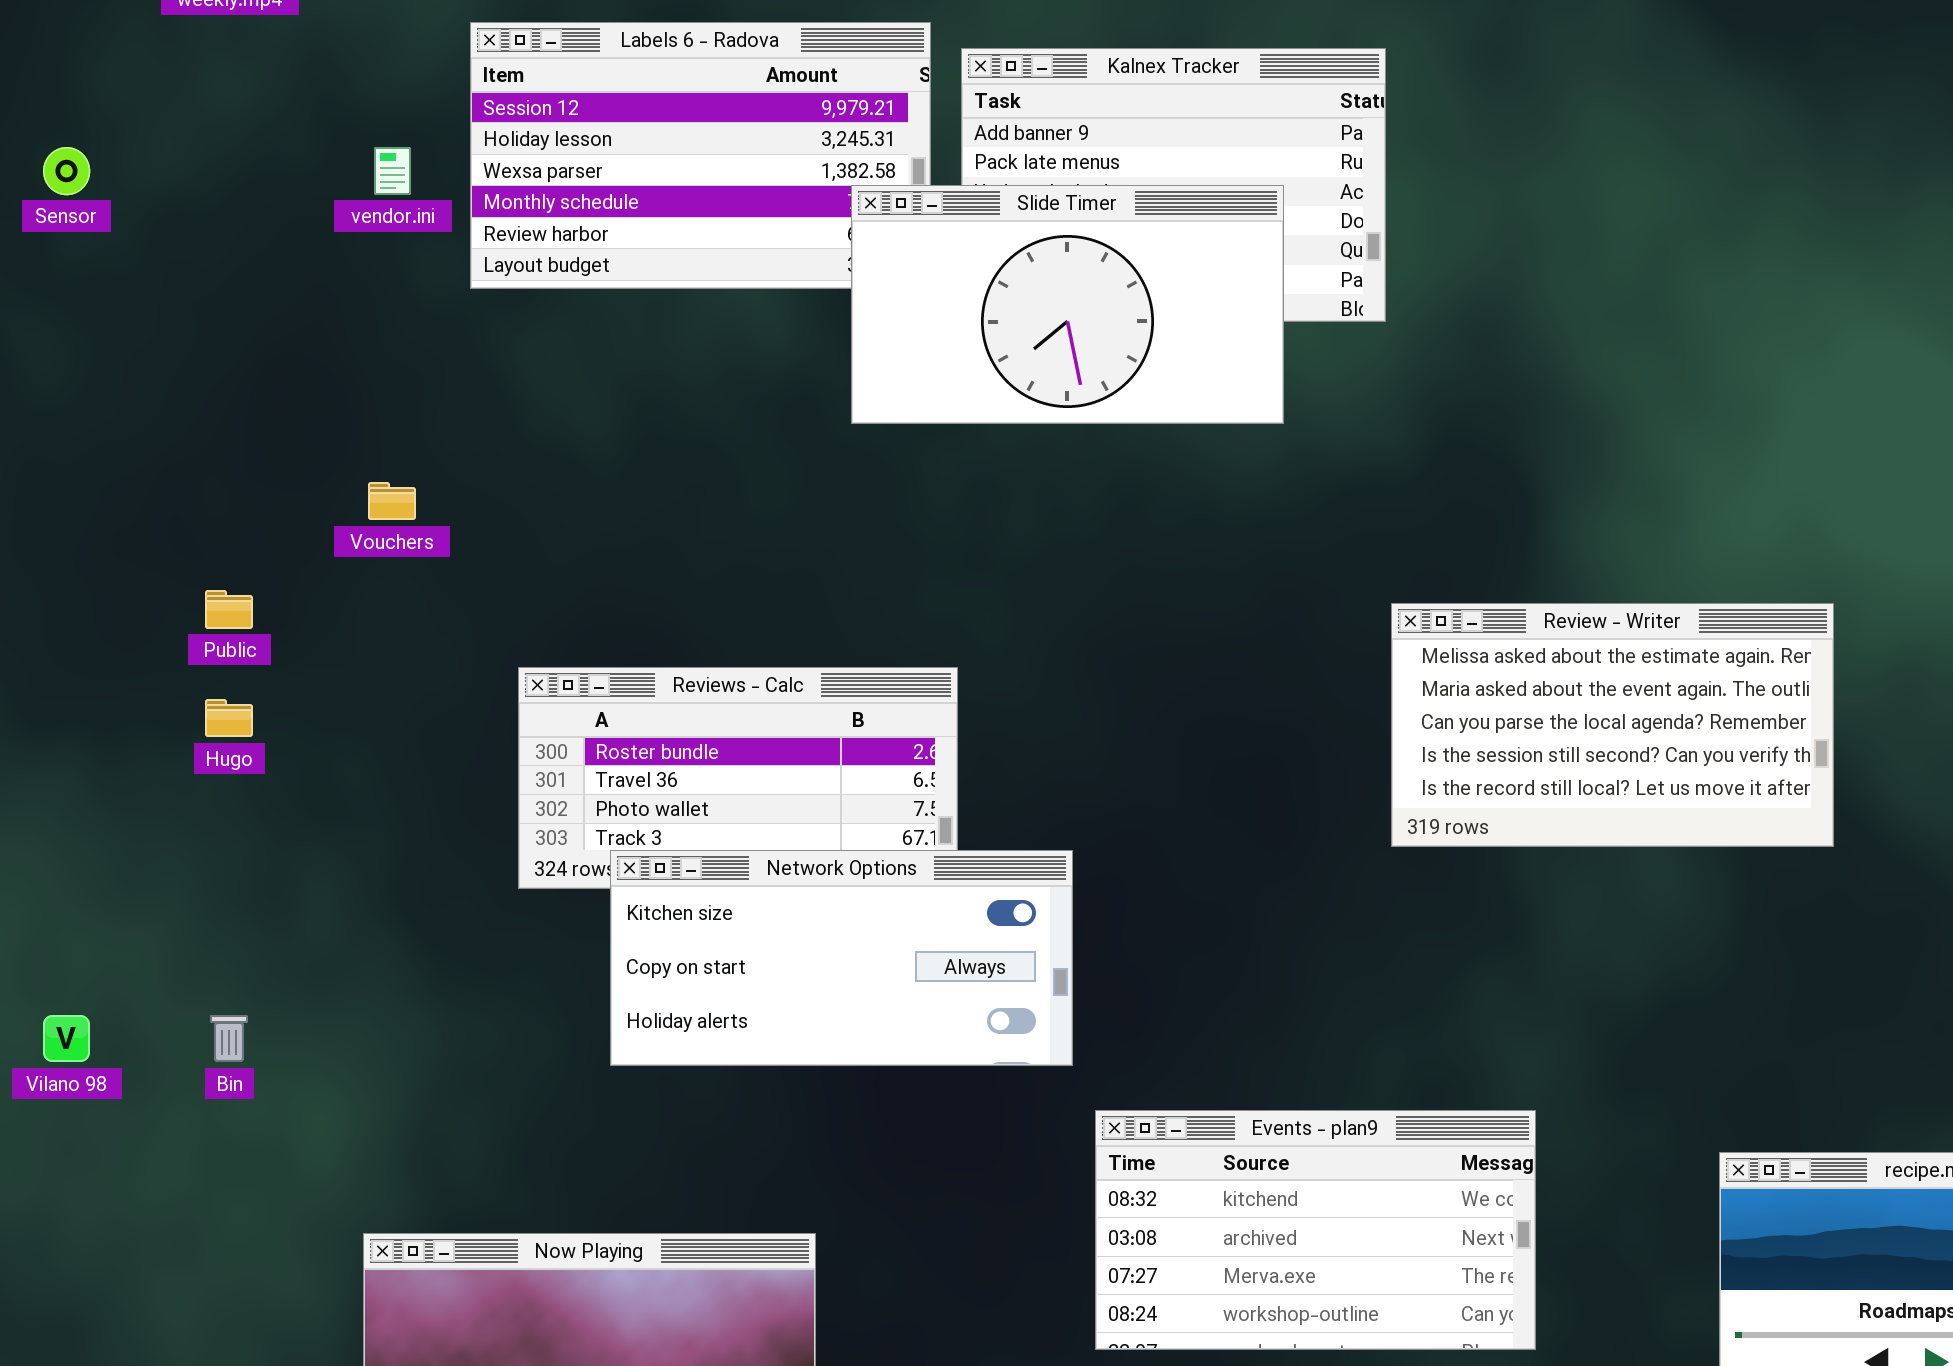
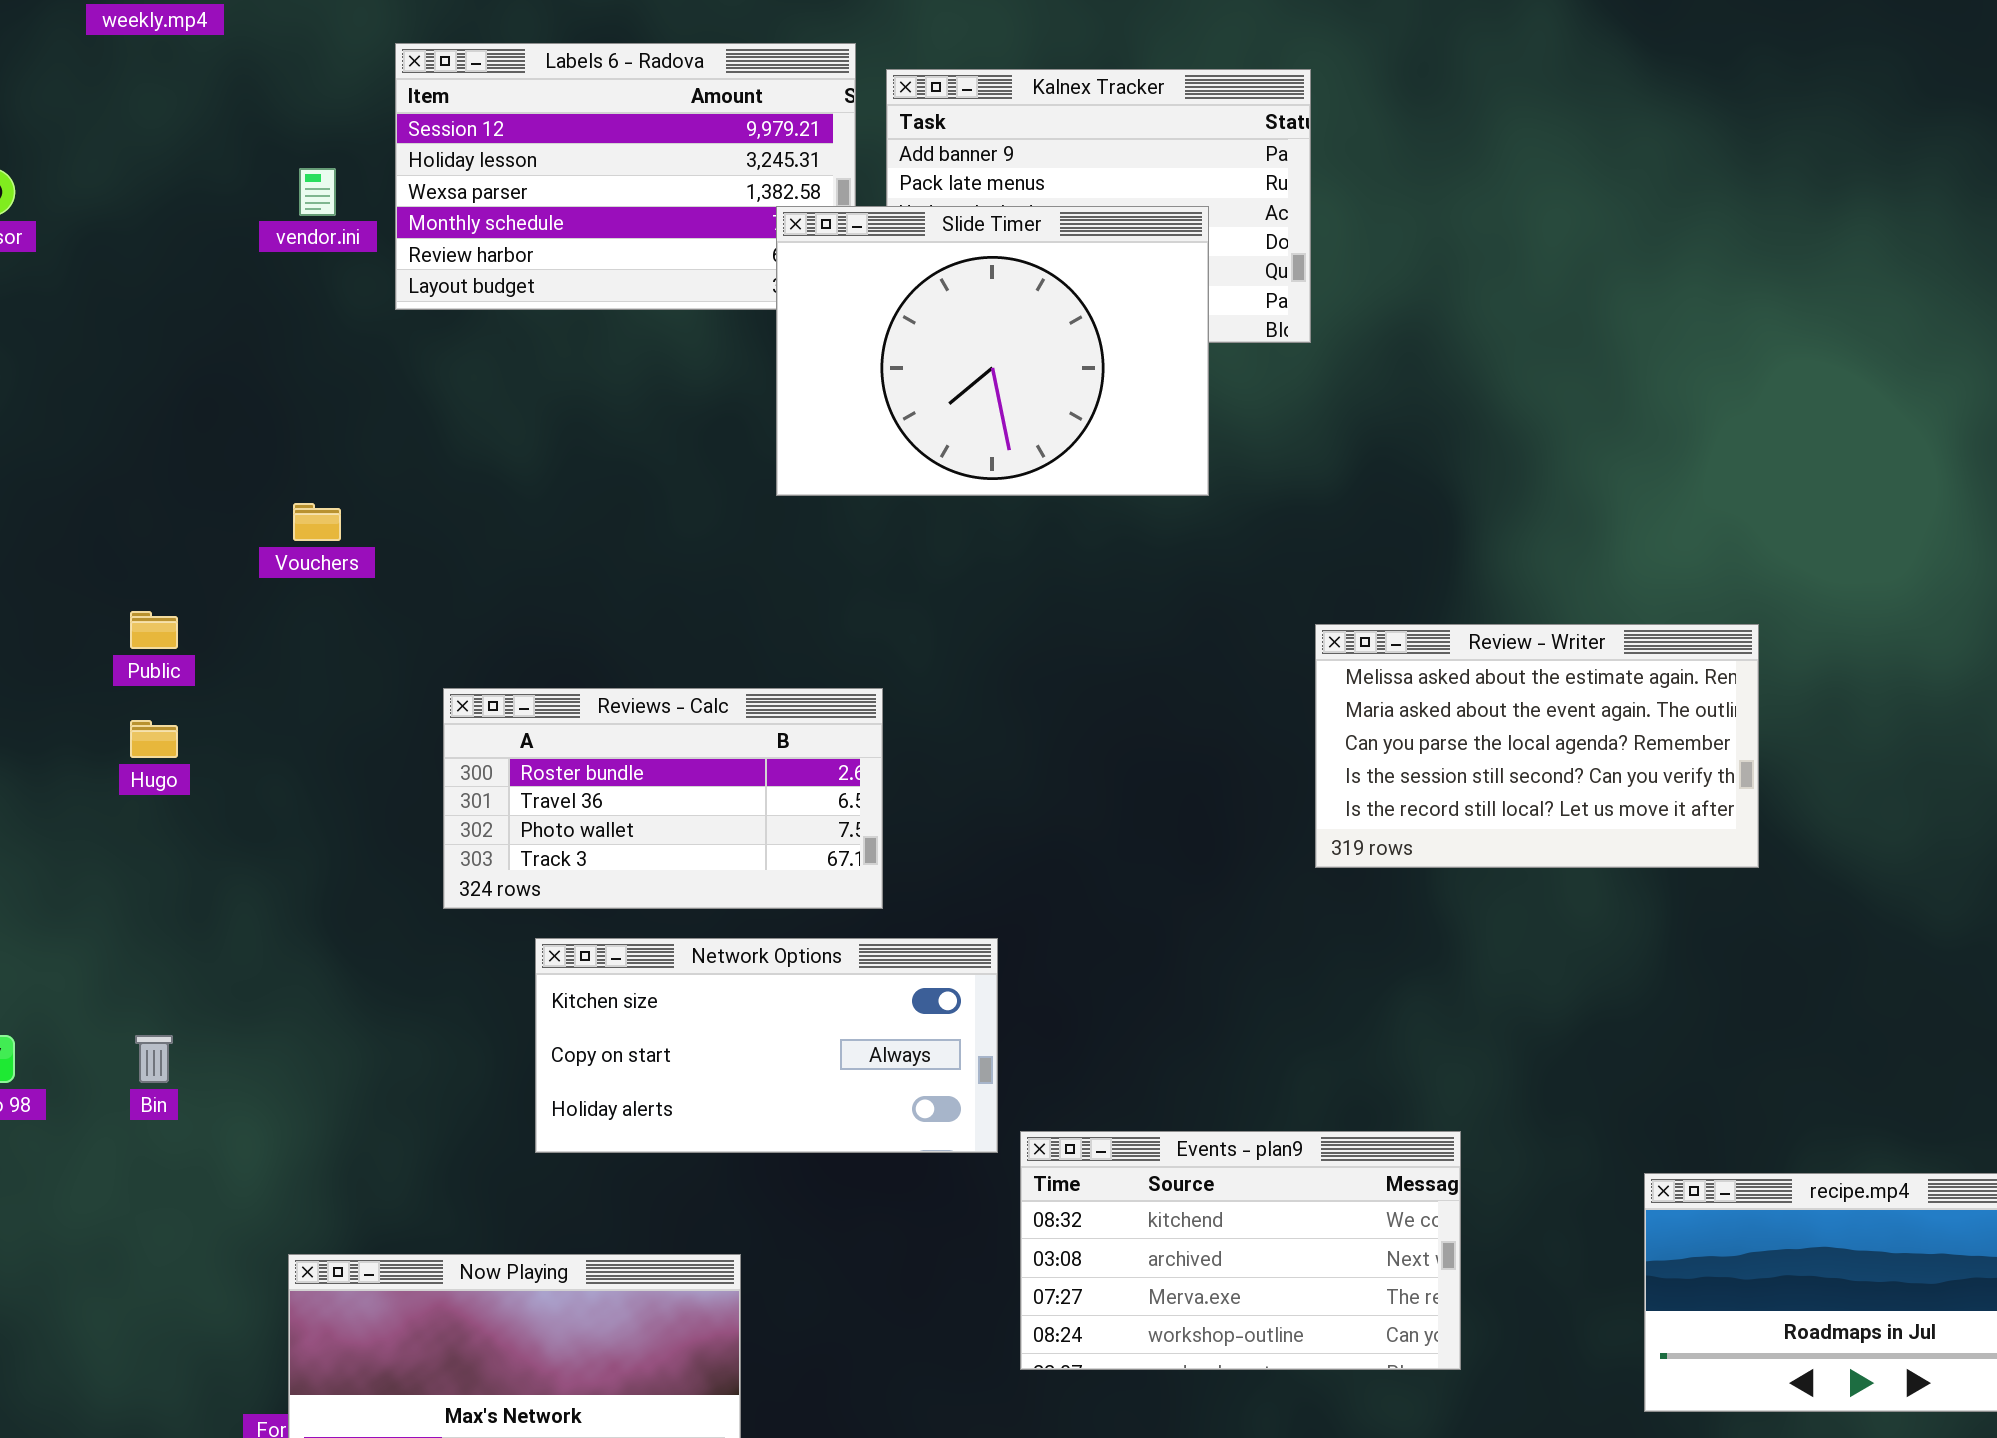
Slide Timer: [851,185,1284,424] -> [776,206,1209,496], resized
Network Options: [610,850,1073,1066] -> [535,938,998,1153], moved

